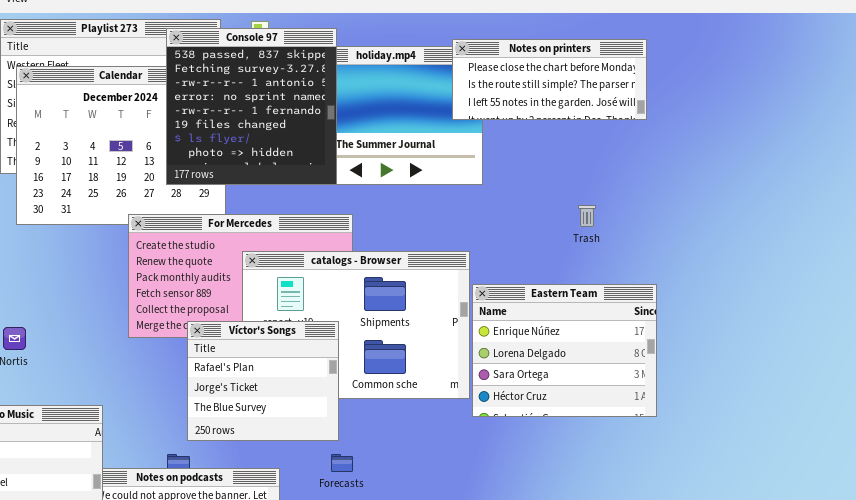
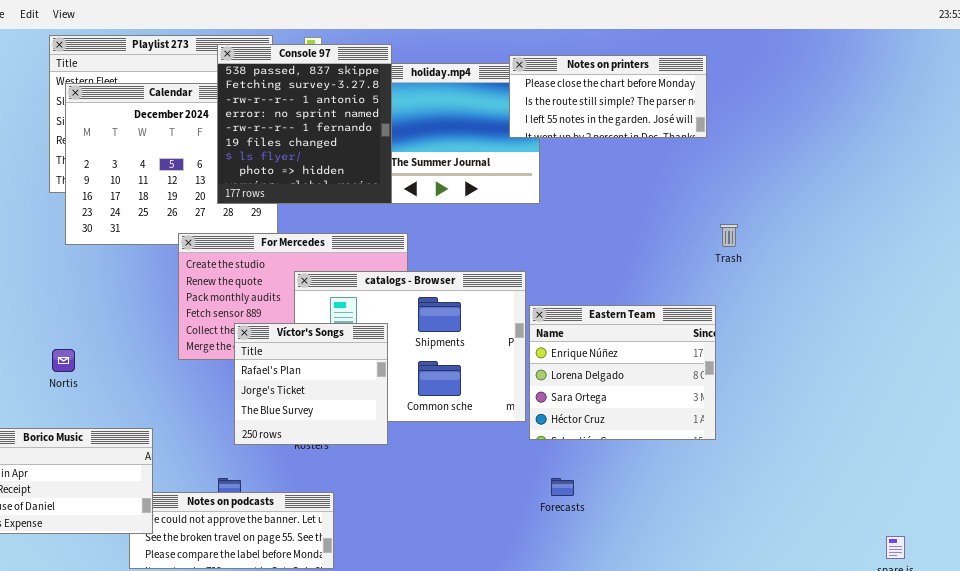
Trash: [578,205,596,227] -> [720,224,738,247], moved
Víctor's Songs: [187,321,339,441] -> [234,323,388,445], moved
Forecasts: [331,454,353,472] -> [551,478,574,496], moved

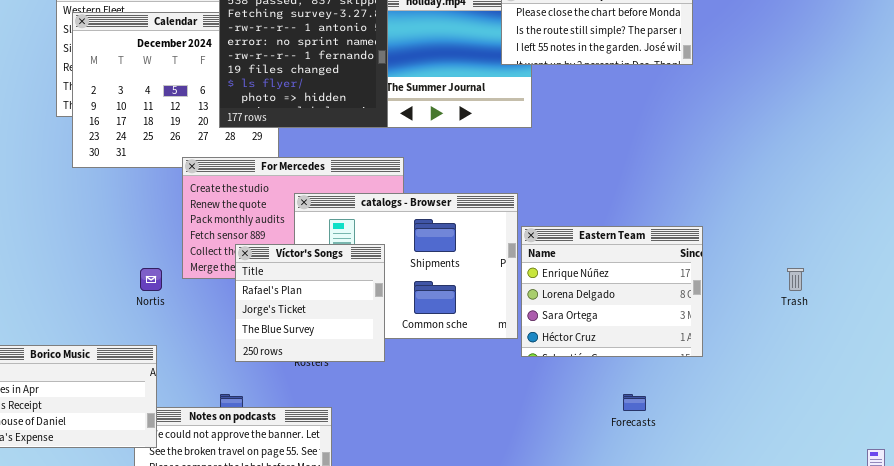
Trash: [720,224,738,247] -> [787,268,804,291], moved
Nortis: [52,349,75,372] -> [140,268,162,291], moved
Forecasts: [551,478,574,496] -> [623,394,646,411], moved

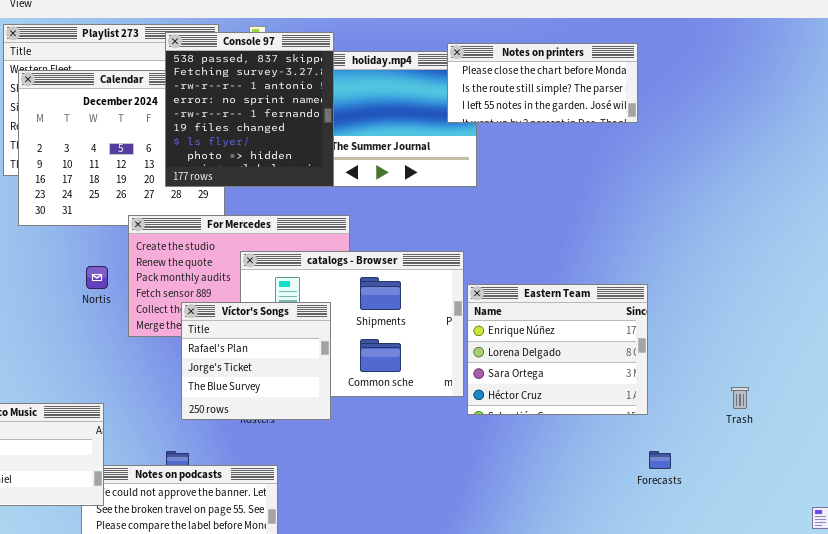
Nortis: [140,268,162,291] -> [86,266,108,289], moved
Trash: [787,268,804,291] -> [731,387,749,409], moved
Forecasts: [623,394,646,411] -> [649,451,671,469], moved

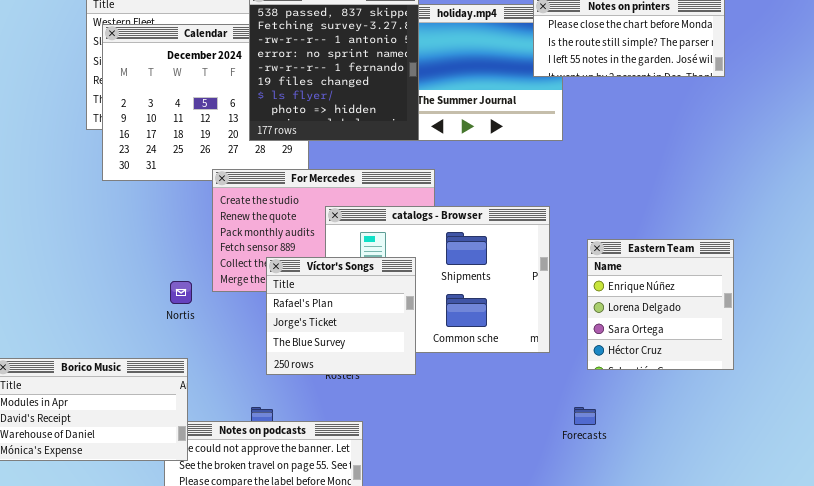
Nortis: [86,266,108,289] -> [170,281,192,304], moved
Eastern Team: [467,284,648,415] -> [587,239,734,370], resized
Forecasts: [649,451,671,469] -> [574,407,596,425], moved

